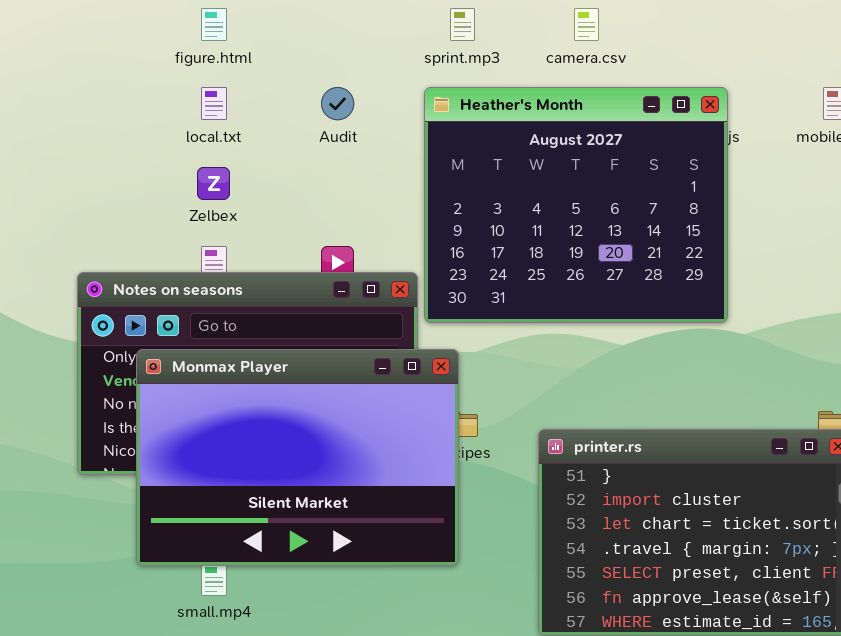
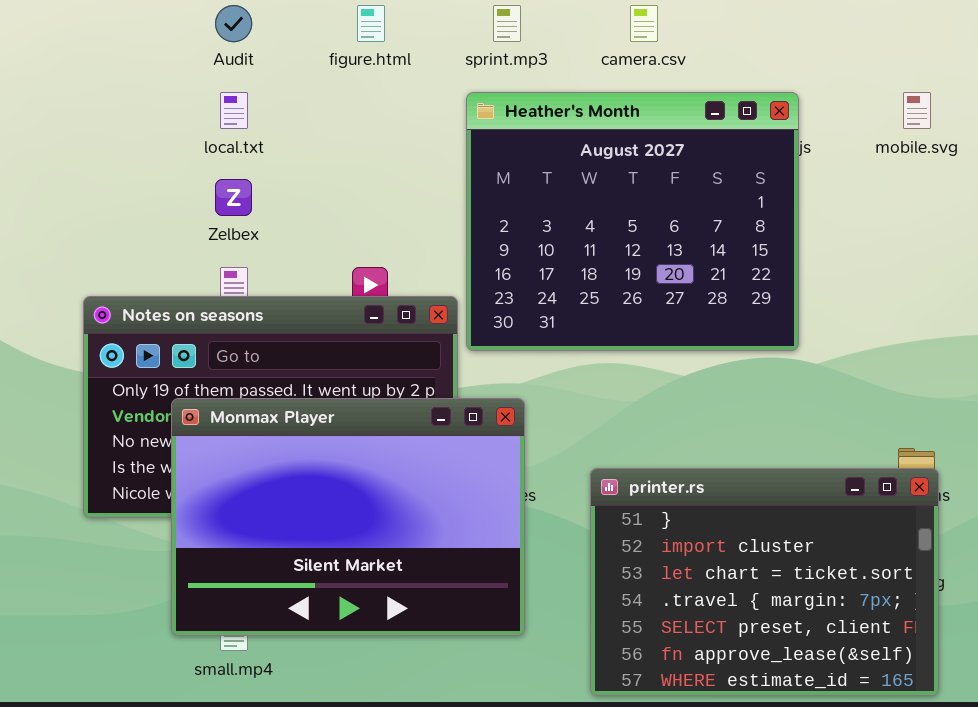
figure.html: [201,8,227,41] -> [357,5,385,42], moved
Audit: [321,87,354,120] -> [215,5,252,42], moved
Monmax Player: [136,349,459,566] -> [171,398,525,636], moved

